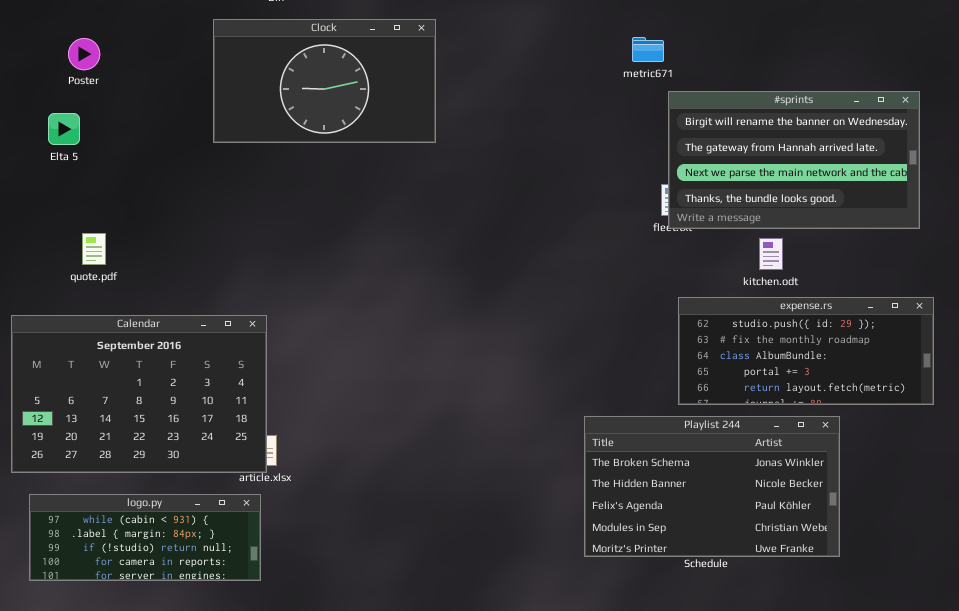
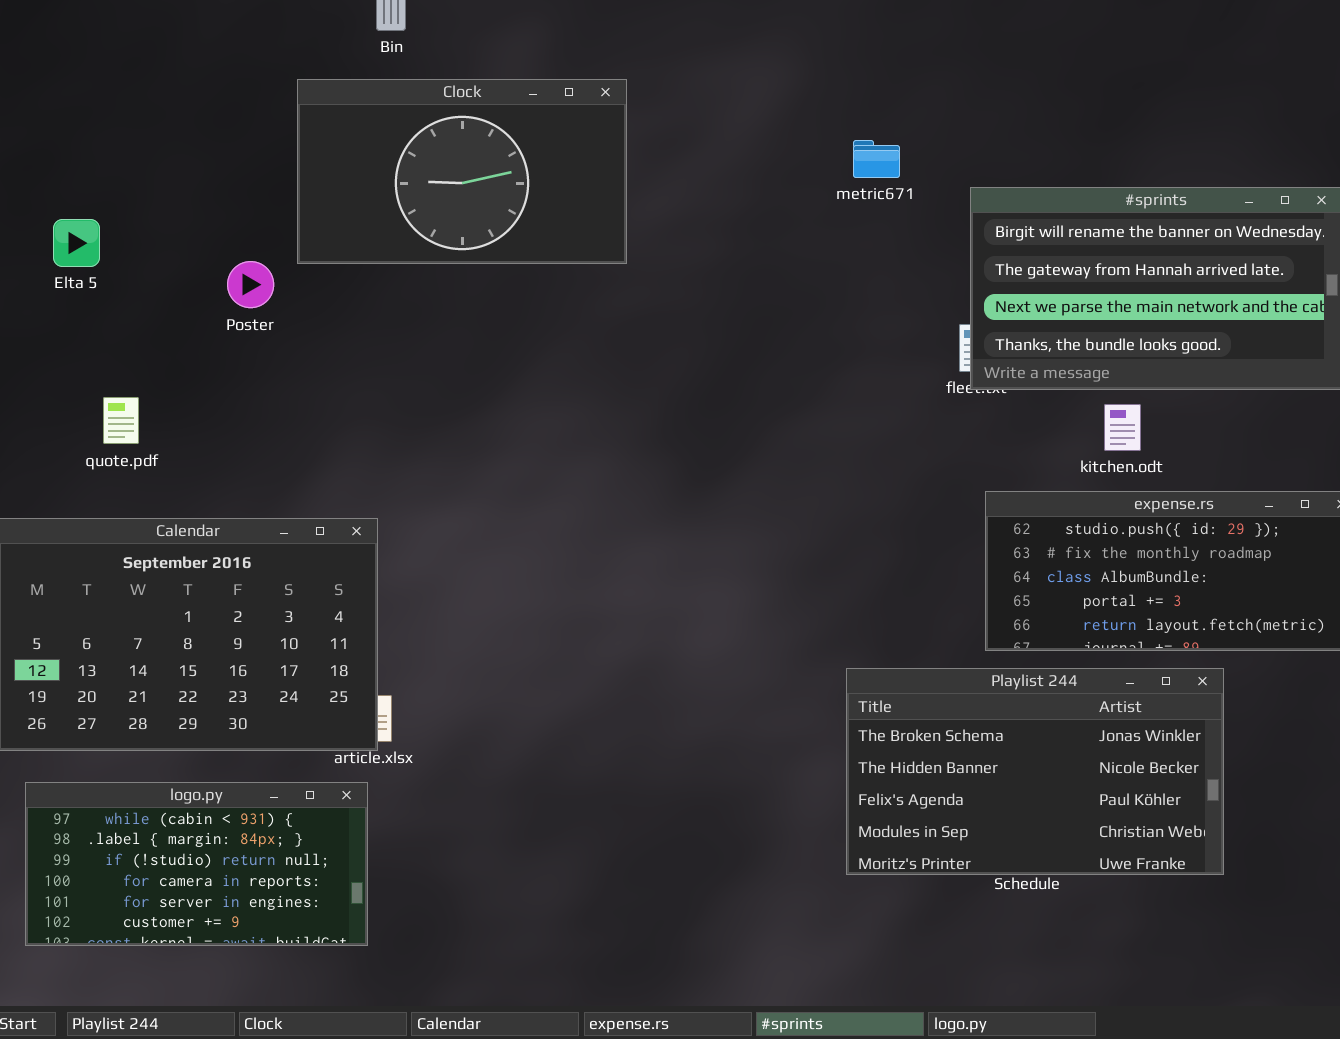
metric671: [632,37,664,62] -> [853,140,900,178], moved
Poster: [68,38,100,70] -> [227,261,274,308], moved
logo.py: [29,494,261,581] -> [25,782,368,946], resized

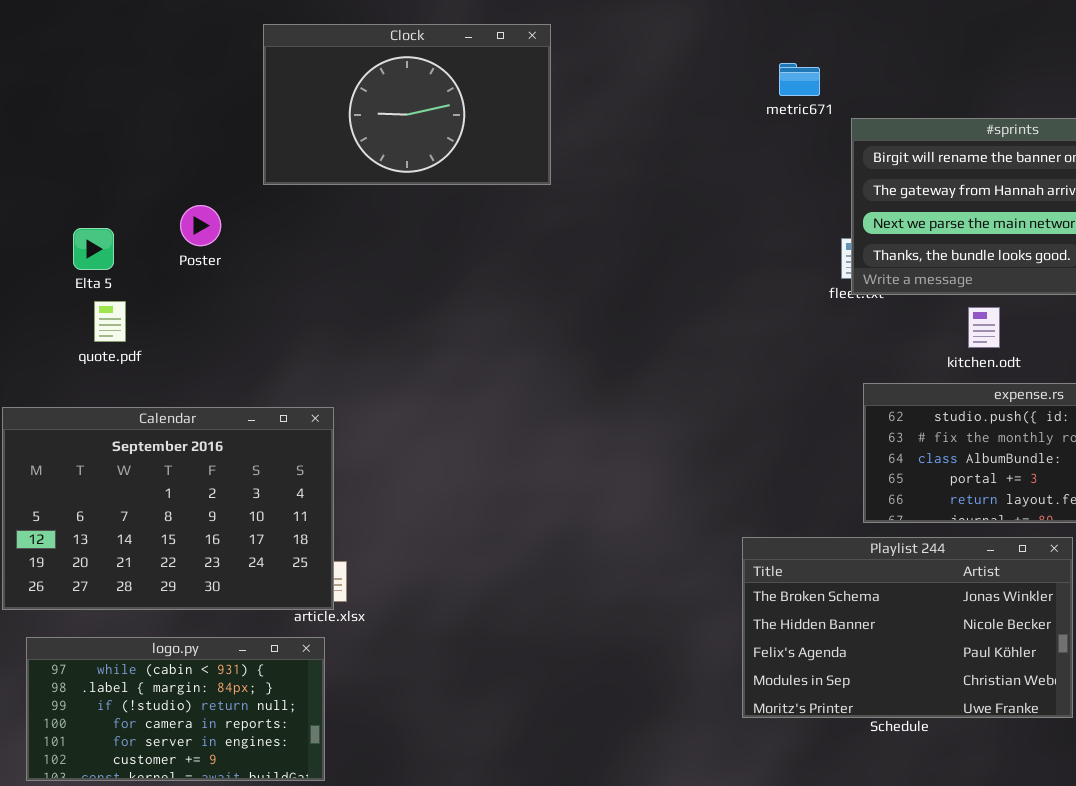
metric671: [853,140,900,178] -> [779,63,820,96], moved
Elta 5: [53,219,100,267] -> [73,228,114,270], moved
Poster: [227,261,274,308] -> [180,205,221,246], moved

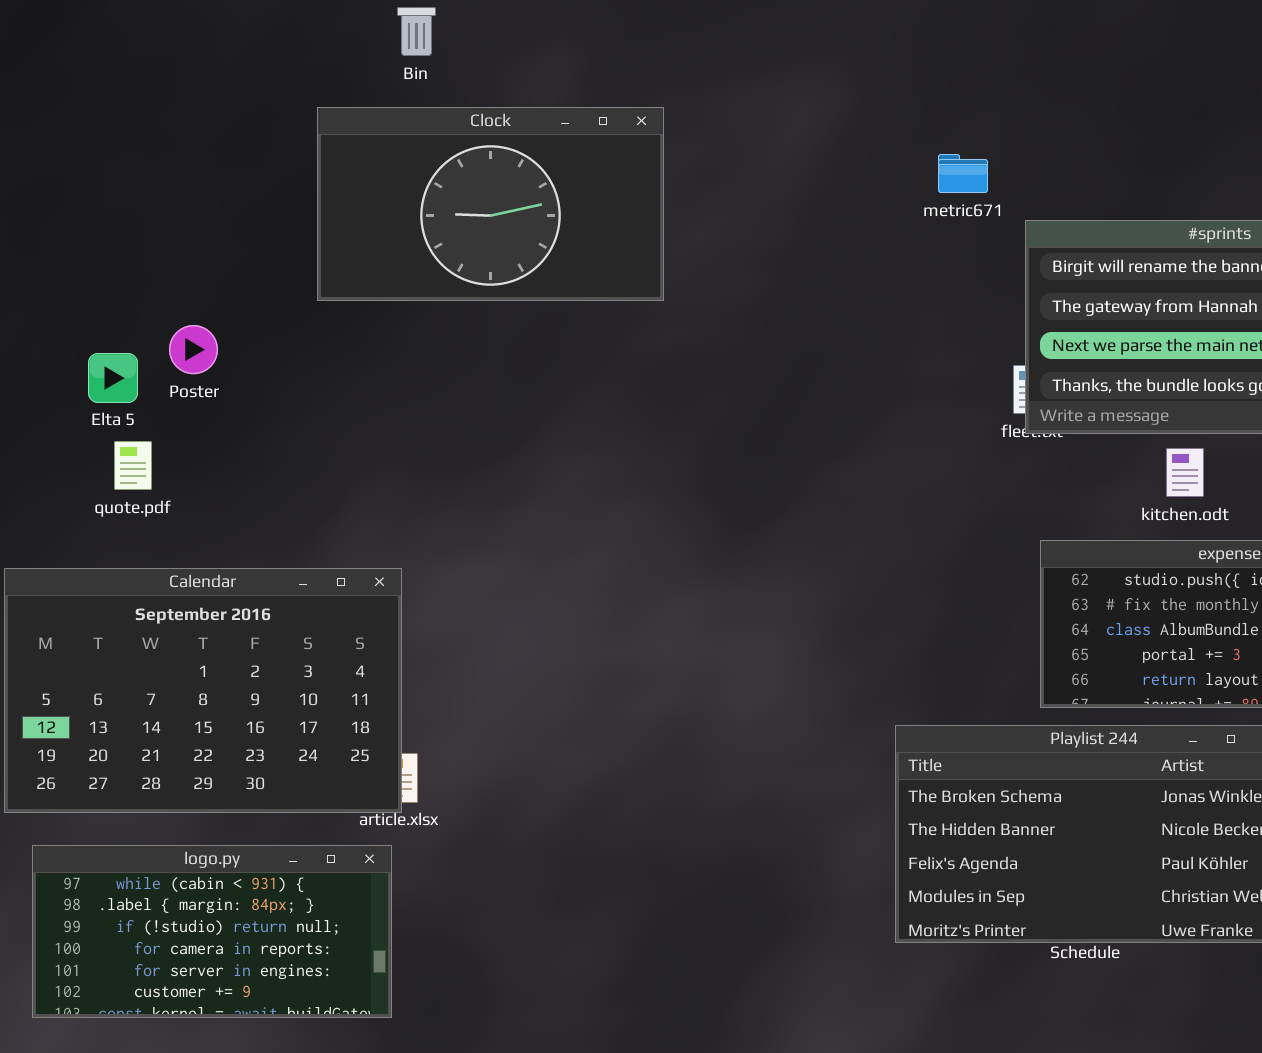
Poster: [180,205,221,246] -> [169,325,218,374], moved

